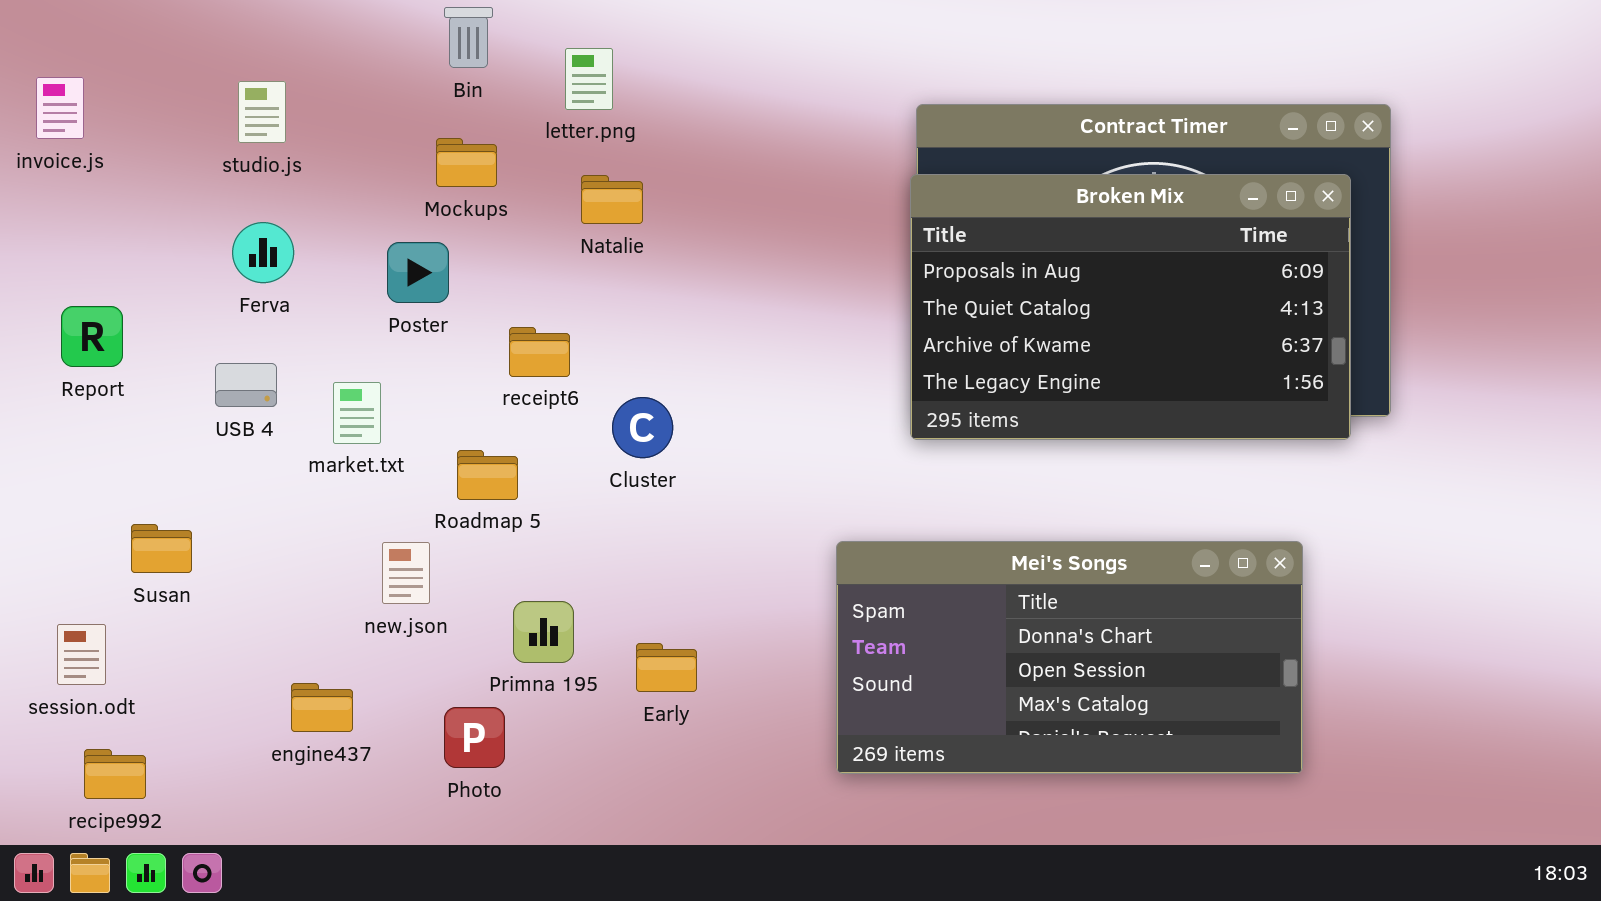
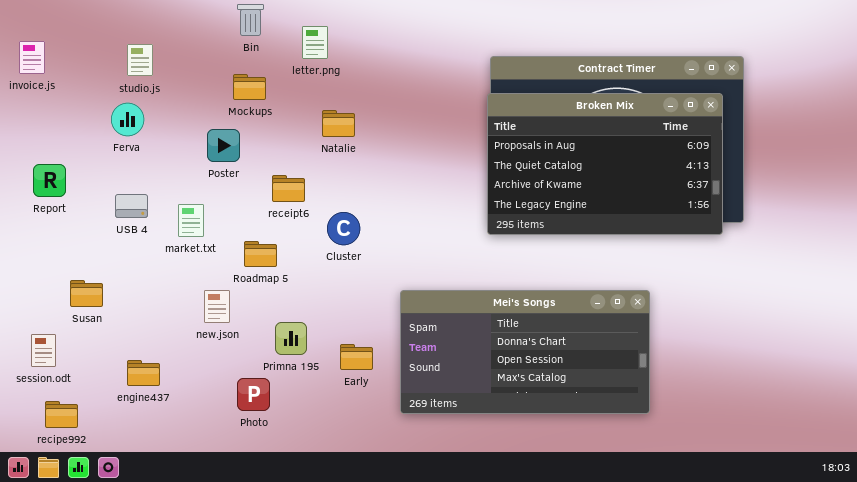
Natalie: [581,175,643,224] -> [322,110,355,137], moved
Ferva: [232,222,294,283] -> [111,103,144,136], moved
Mei's Songs: [836,541,1303,774] -> [400,290,650,414], moved
engine437: [291,683,353,732] -> [127,360,160,386], moved

